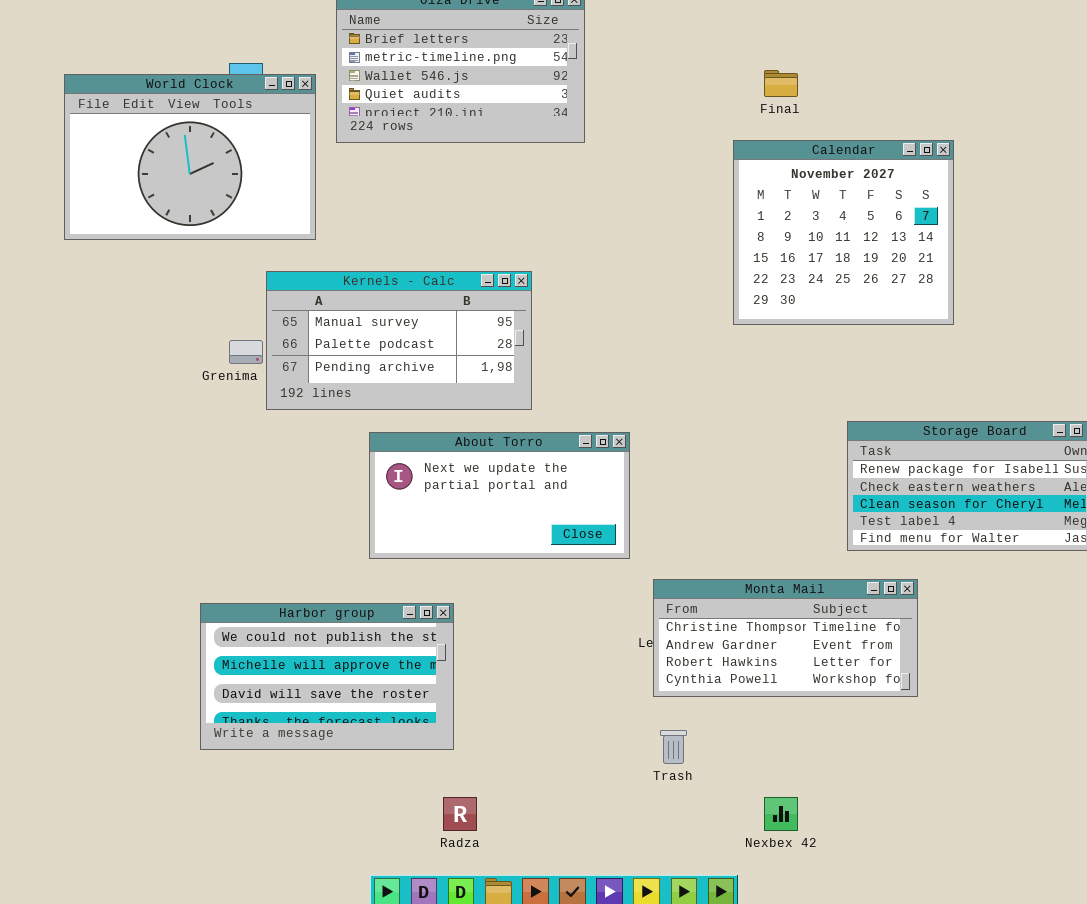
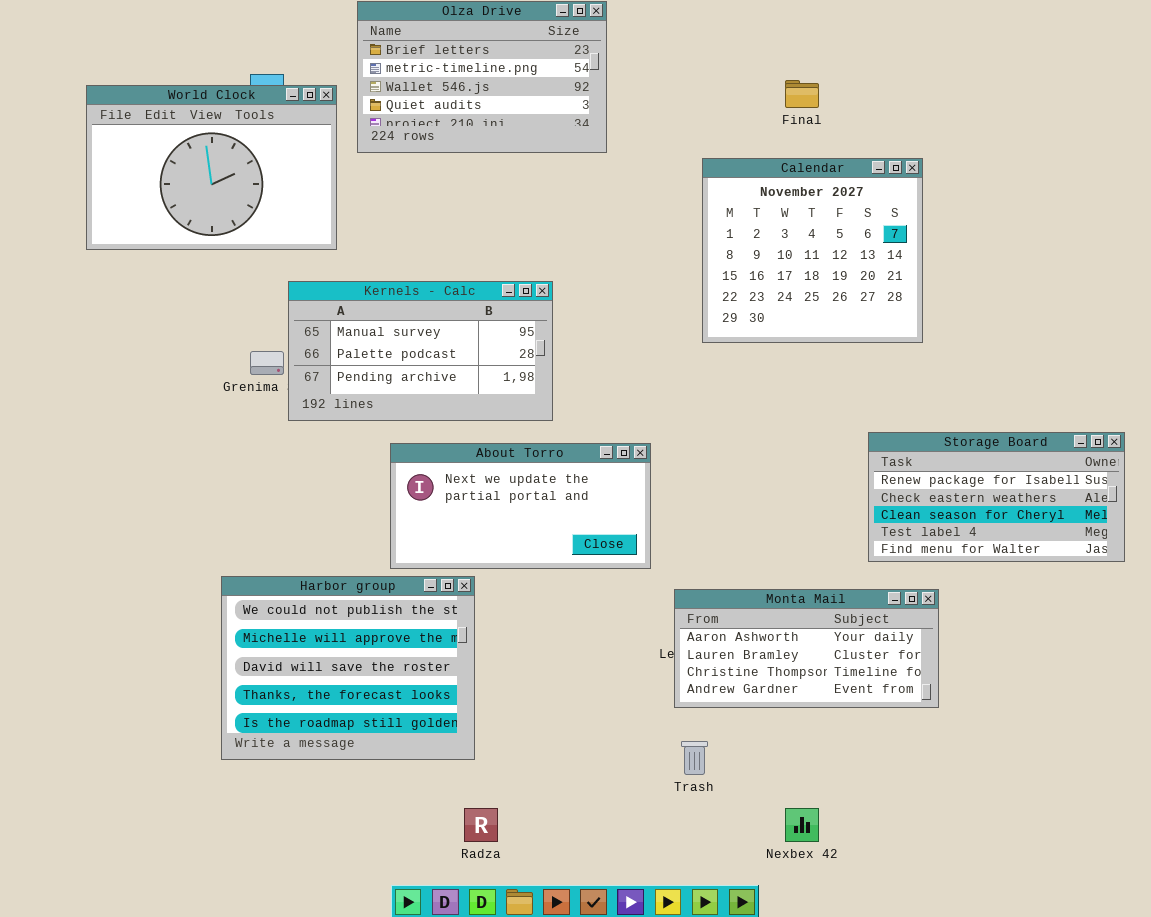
Calendar: [733,140,954,325] -> [702,158,923,343], moved
Monta Mail: [653,579,918,697] -> [674,589,939,708], scrolled up 2 rows
Harbor group: [200,603,454,750] -> [221,576,475,760], resized

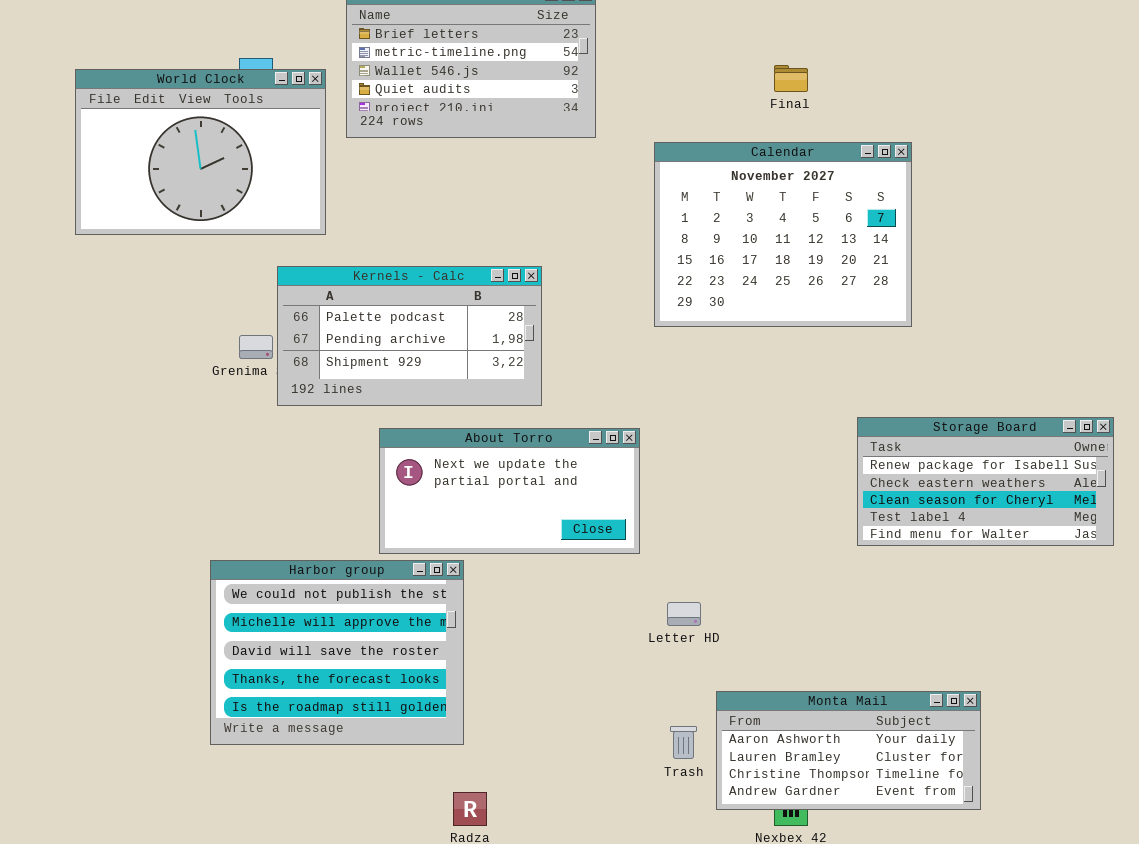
Calendar: [702,158,923,343] -> [654,142,912,327], resized
Kernels - Calc: [288,281,553,421] -> [277,266,542,406], scrolled down 1 row
Monta Mail: [674,589,939,708] -> [716,691,981,810], moved

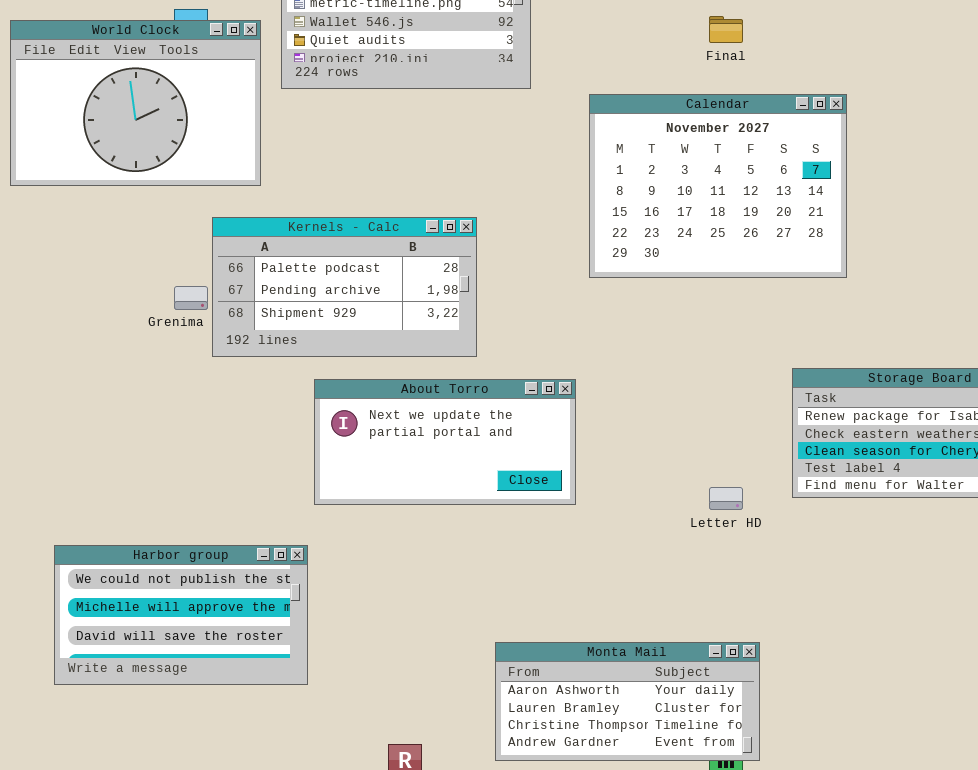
Harbor group: [210,560,464,745] -> [54,545,308,685], moved, resized
Letter HD: [667,602,701,626] -> [709,487,743,510], moved
Monta Mail: [716,691,981,810] -> [495,642,760,761], moved

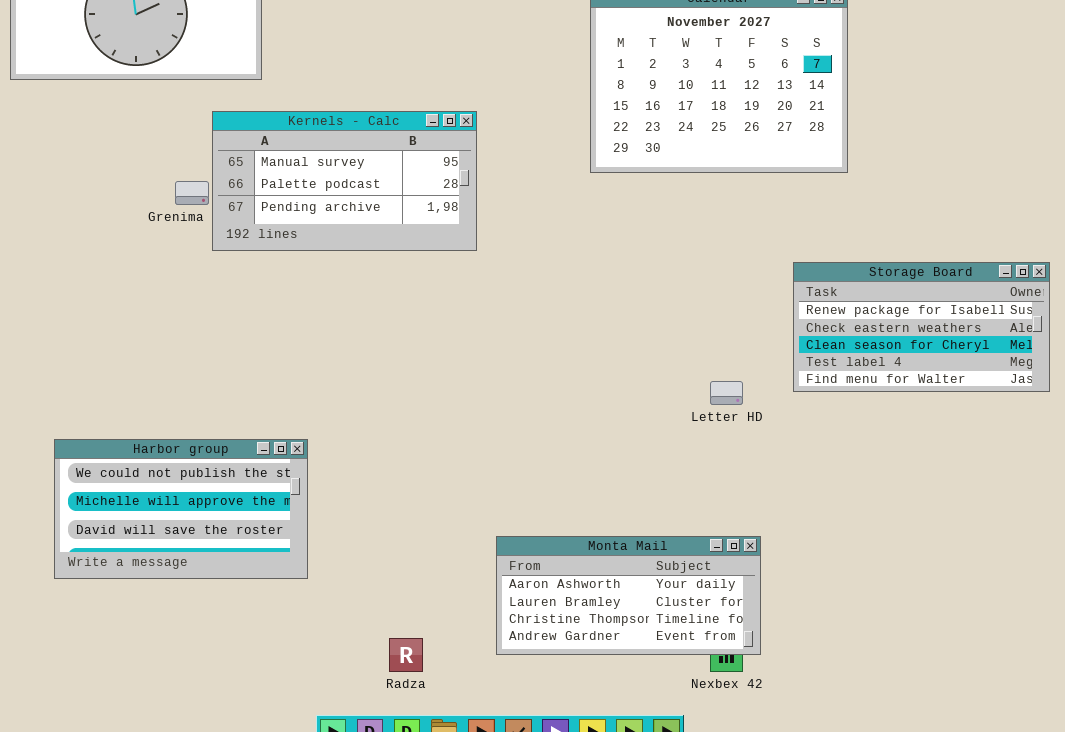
Kernels - Calc: [212,217,477,357] -> [212,111,477,251], scrolled up 1 row
About Torro: [314,379,576,505] -> none, closed

